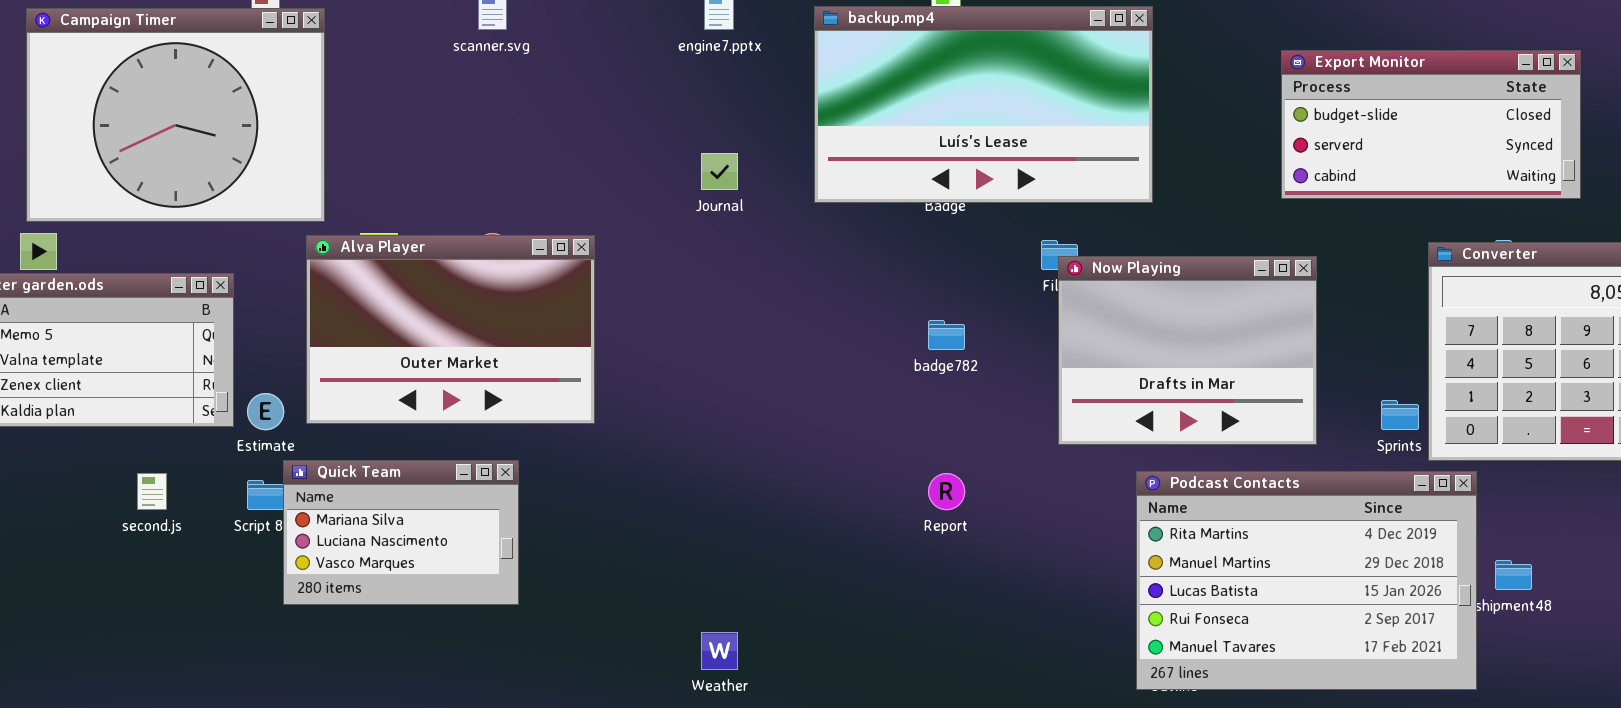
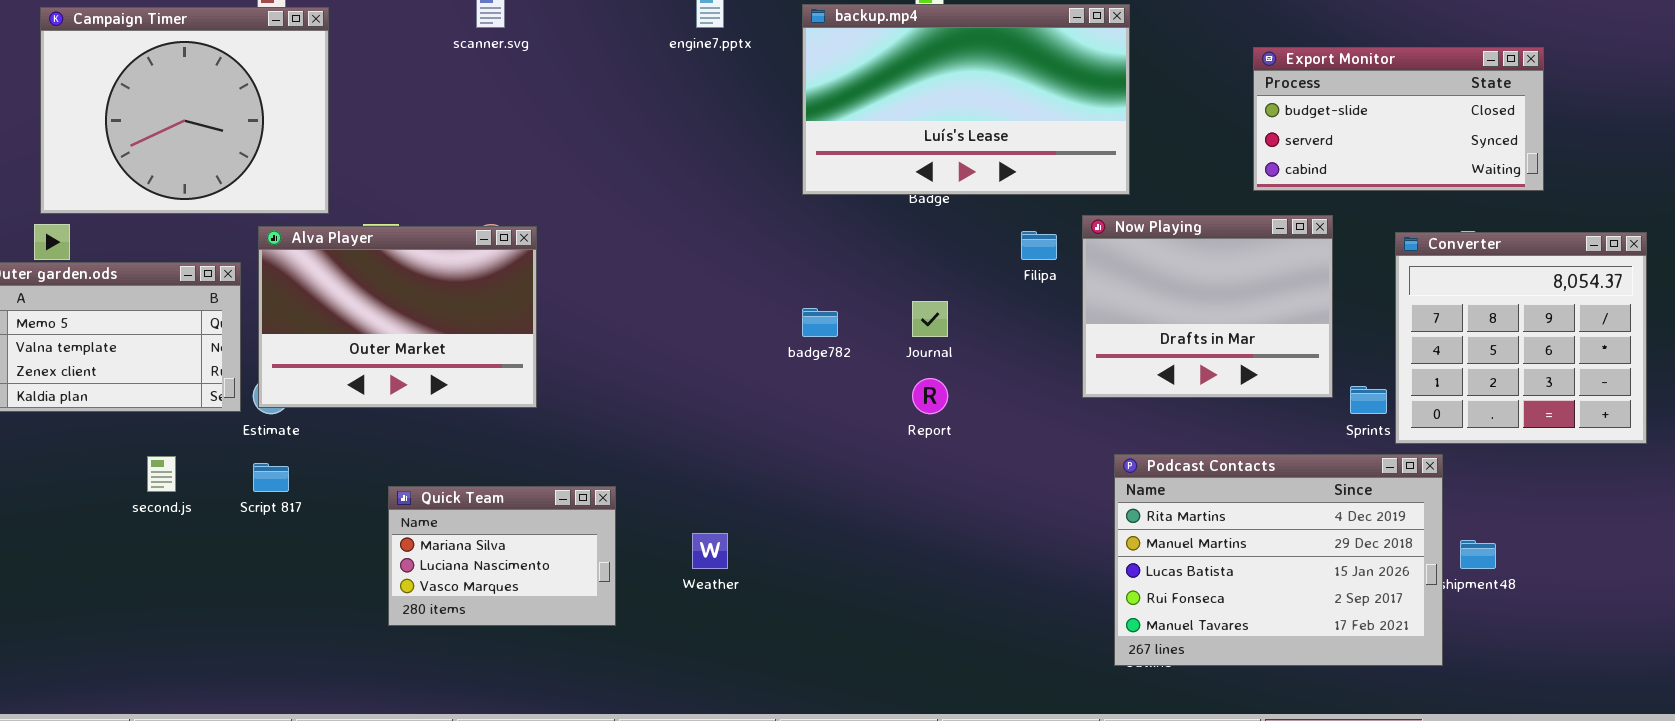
Journal: [701,153,738,190] -> [912,301,948,337], moved
Alva Player: [306,235,595,424] -> [258,226,537,408], moved
Now Playing: [1058,256,1317,445] -> [1082,215,1333,398], moved
badge782: [928,320,965,350] -> [802,308,838,337], moved
Quick Team: [283,460,519,605] -> [388,486,616,626], moved
Report: [928,473,965,510] -> [912,378,948,414], moved
Weather: [701,632,738,670] -> [692,533,728,569], moved

